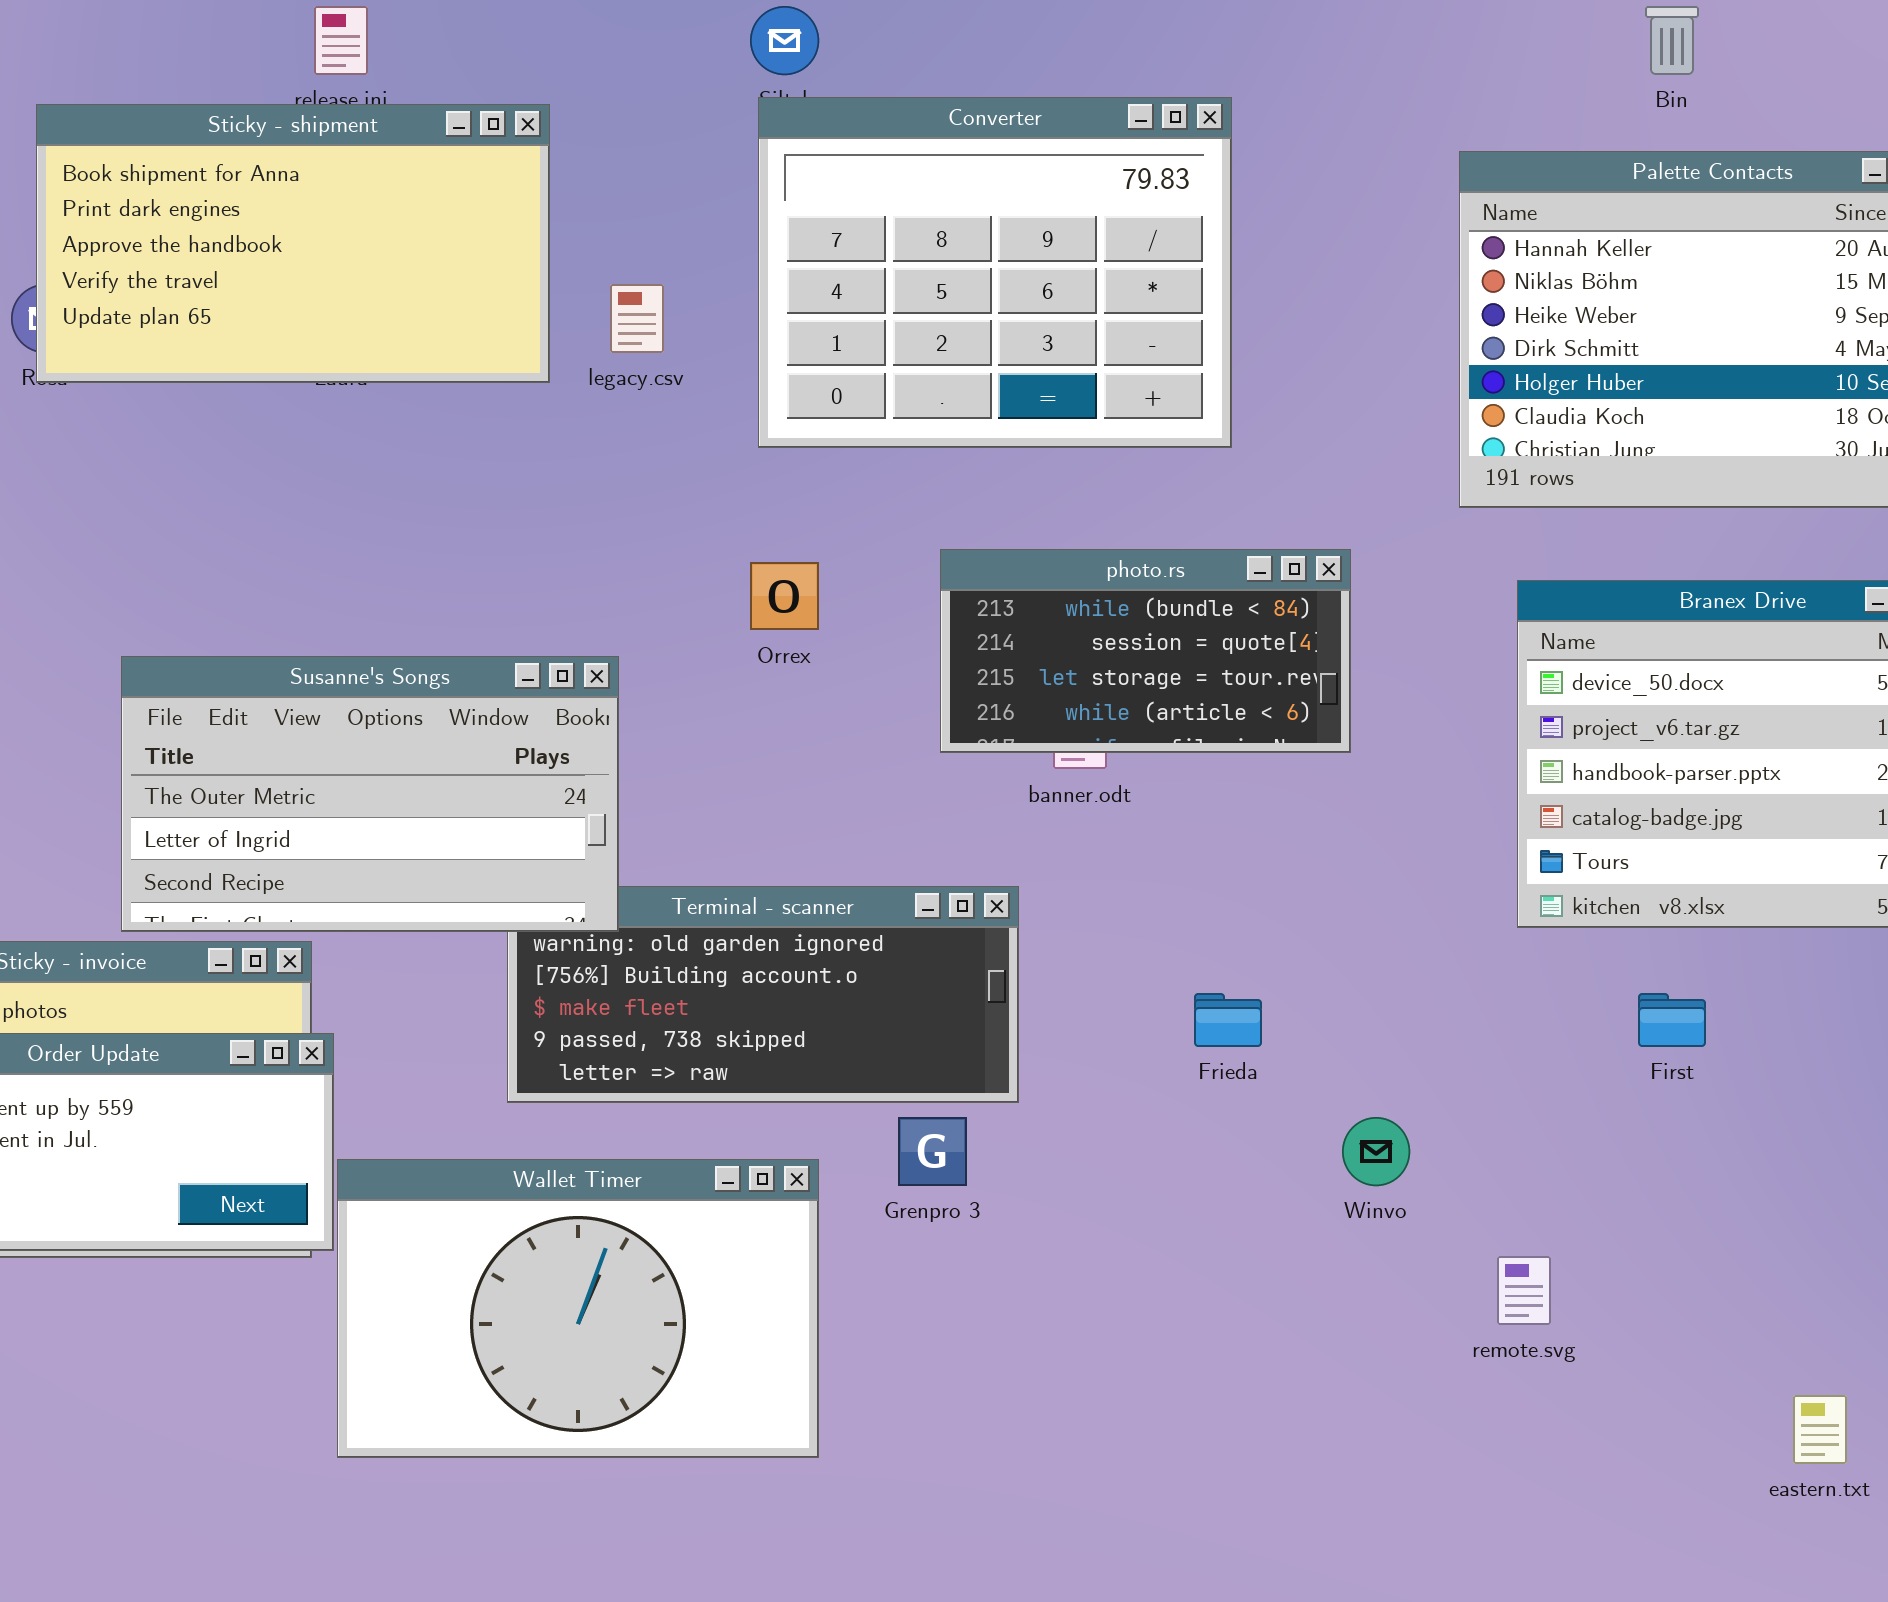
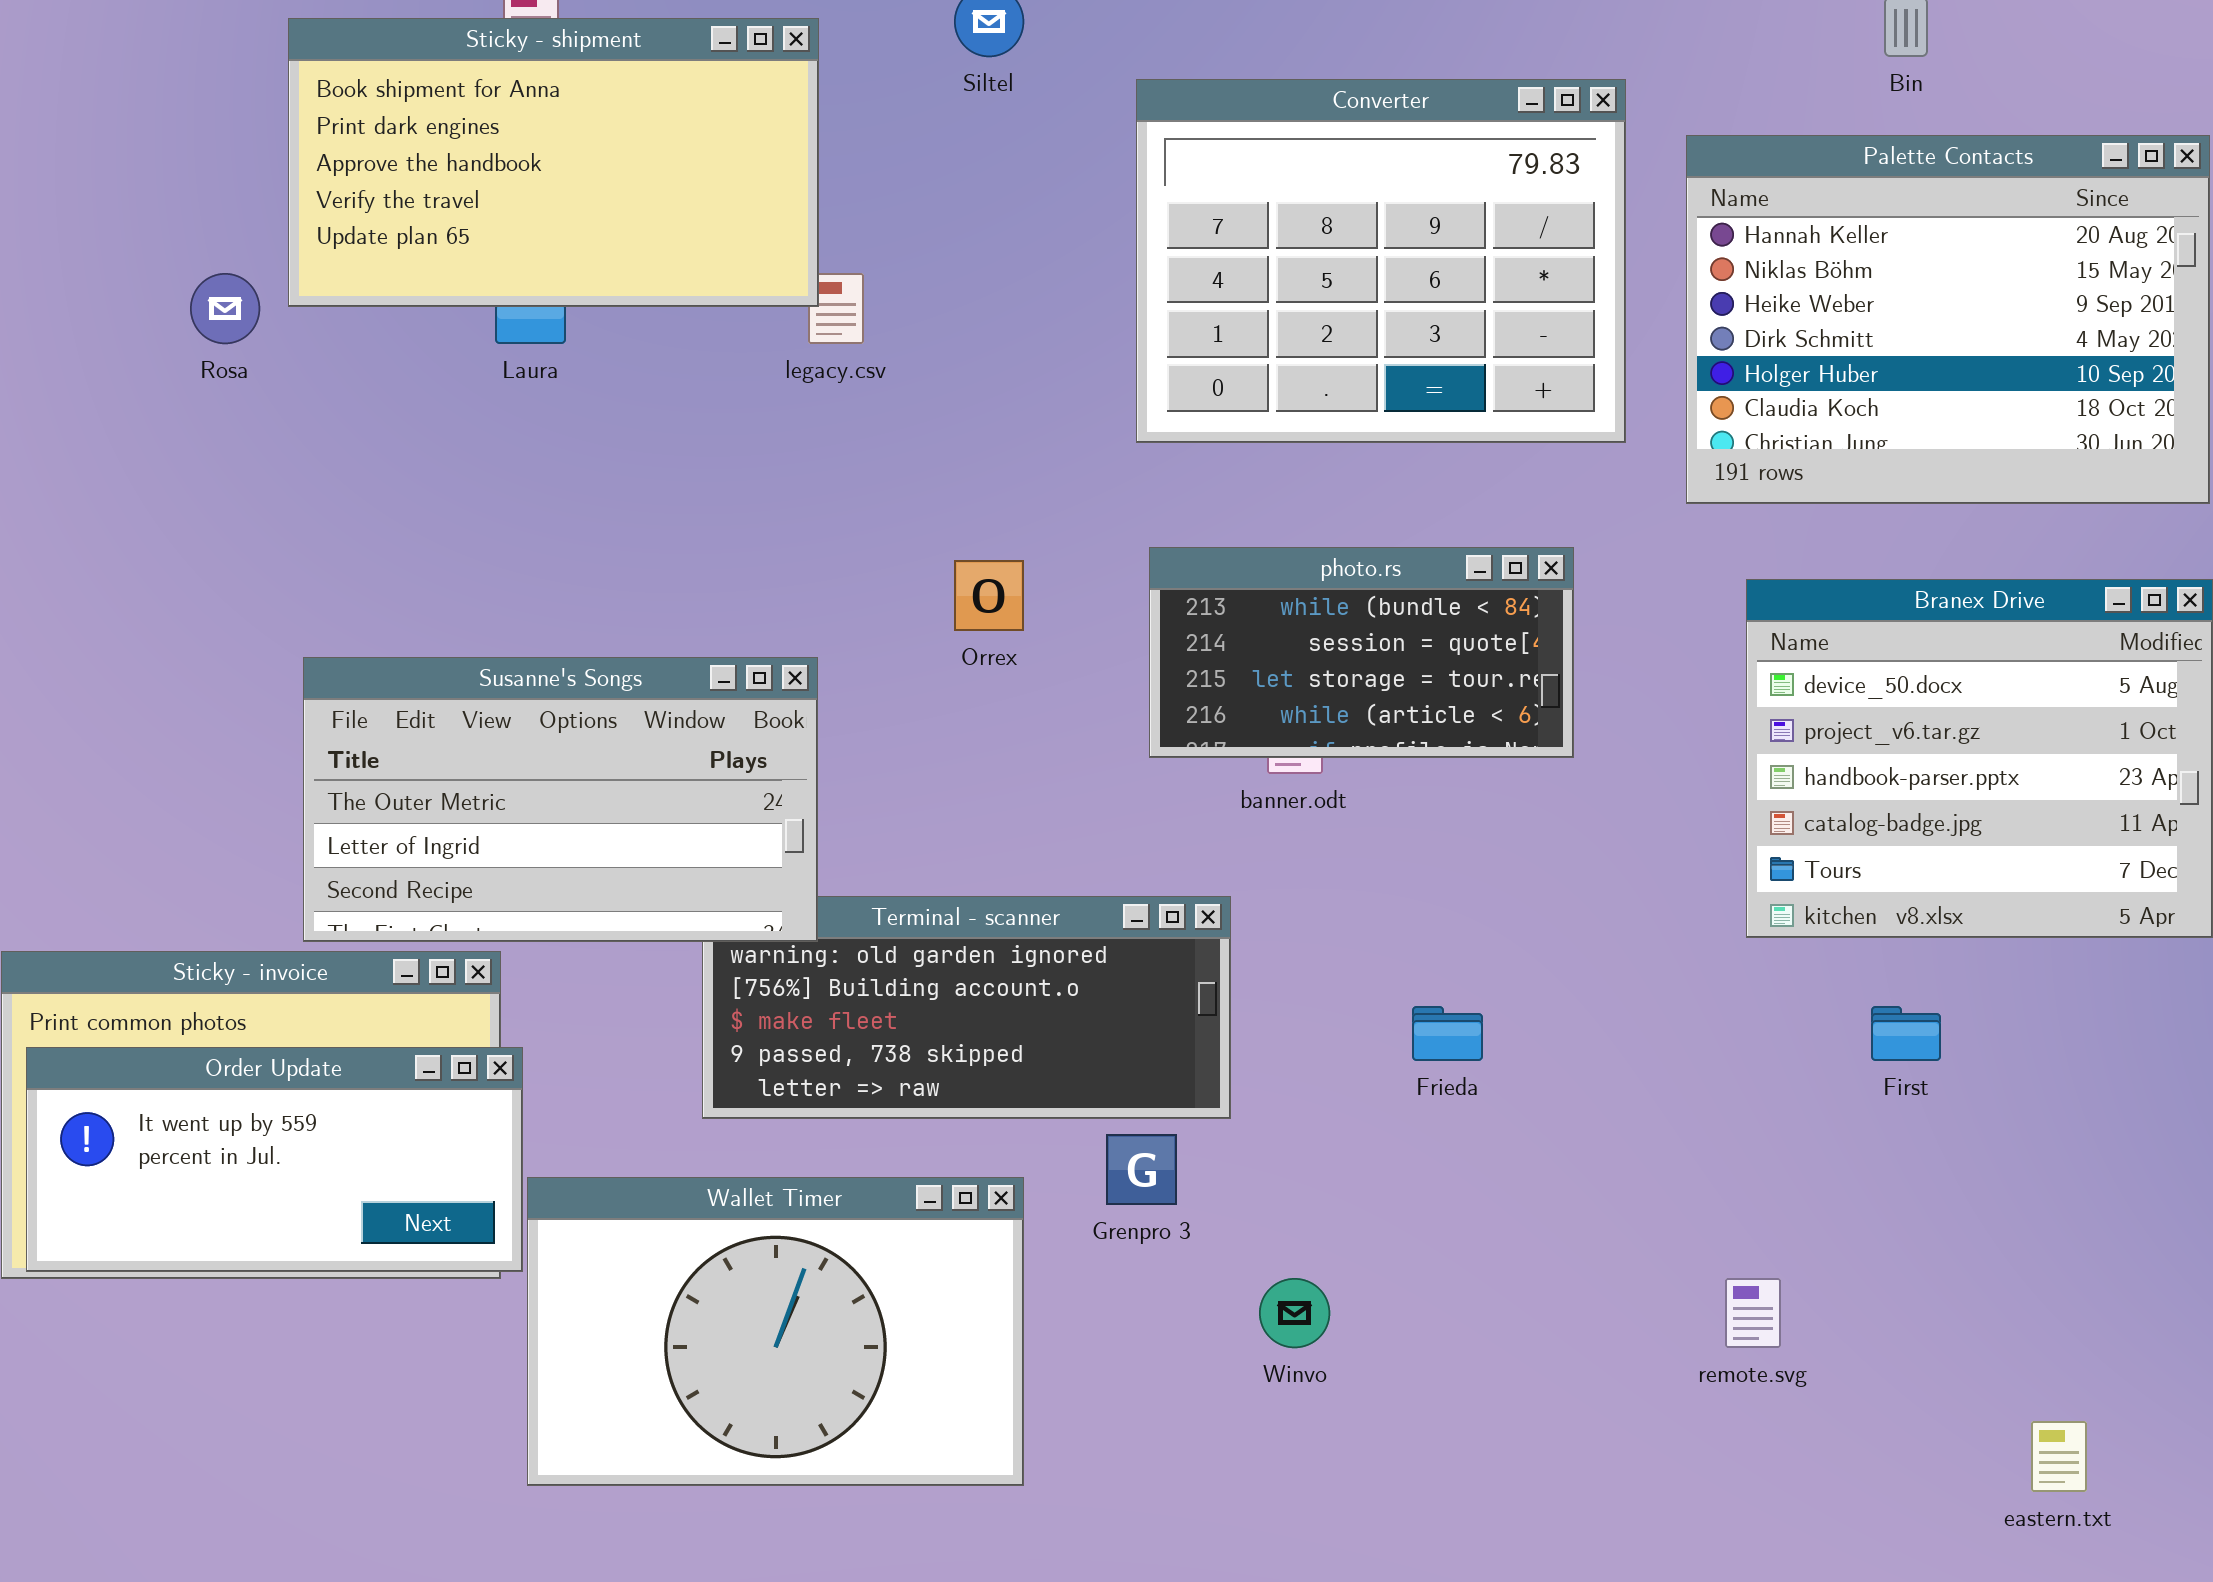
Converter: [758,97,1232,448] -> [1136,79,1626,443], moved
Sticky - shipment: [36,104,550,383] -> [288,18,819,307], moved
Winvo: [1342,1117,1410,1186] -> [1259,1278,1330,1348], moved

